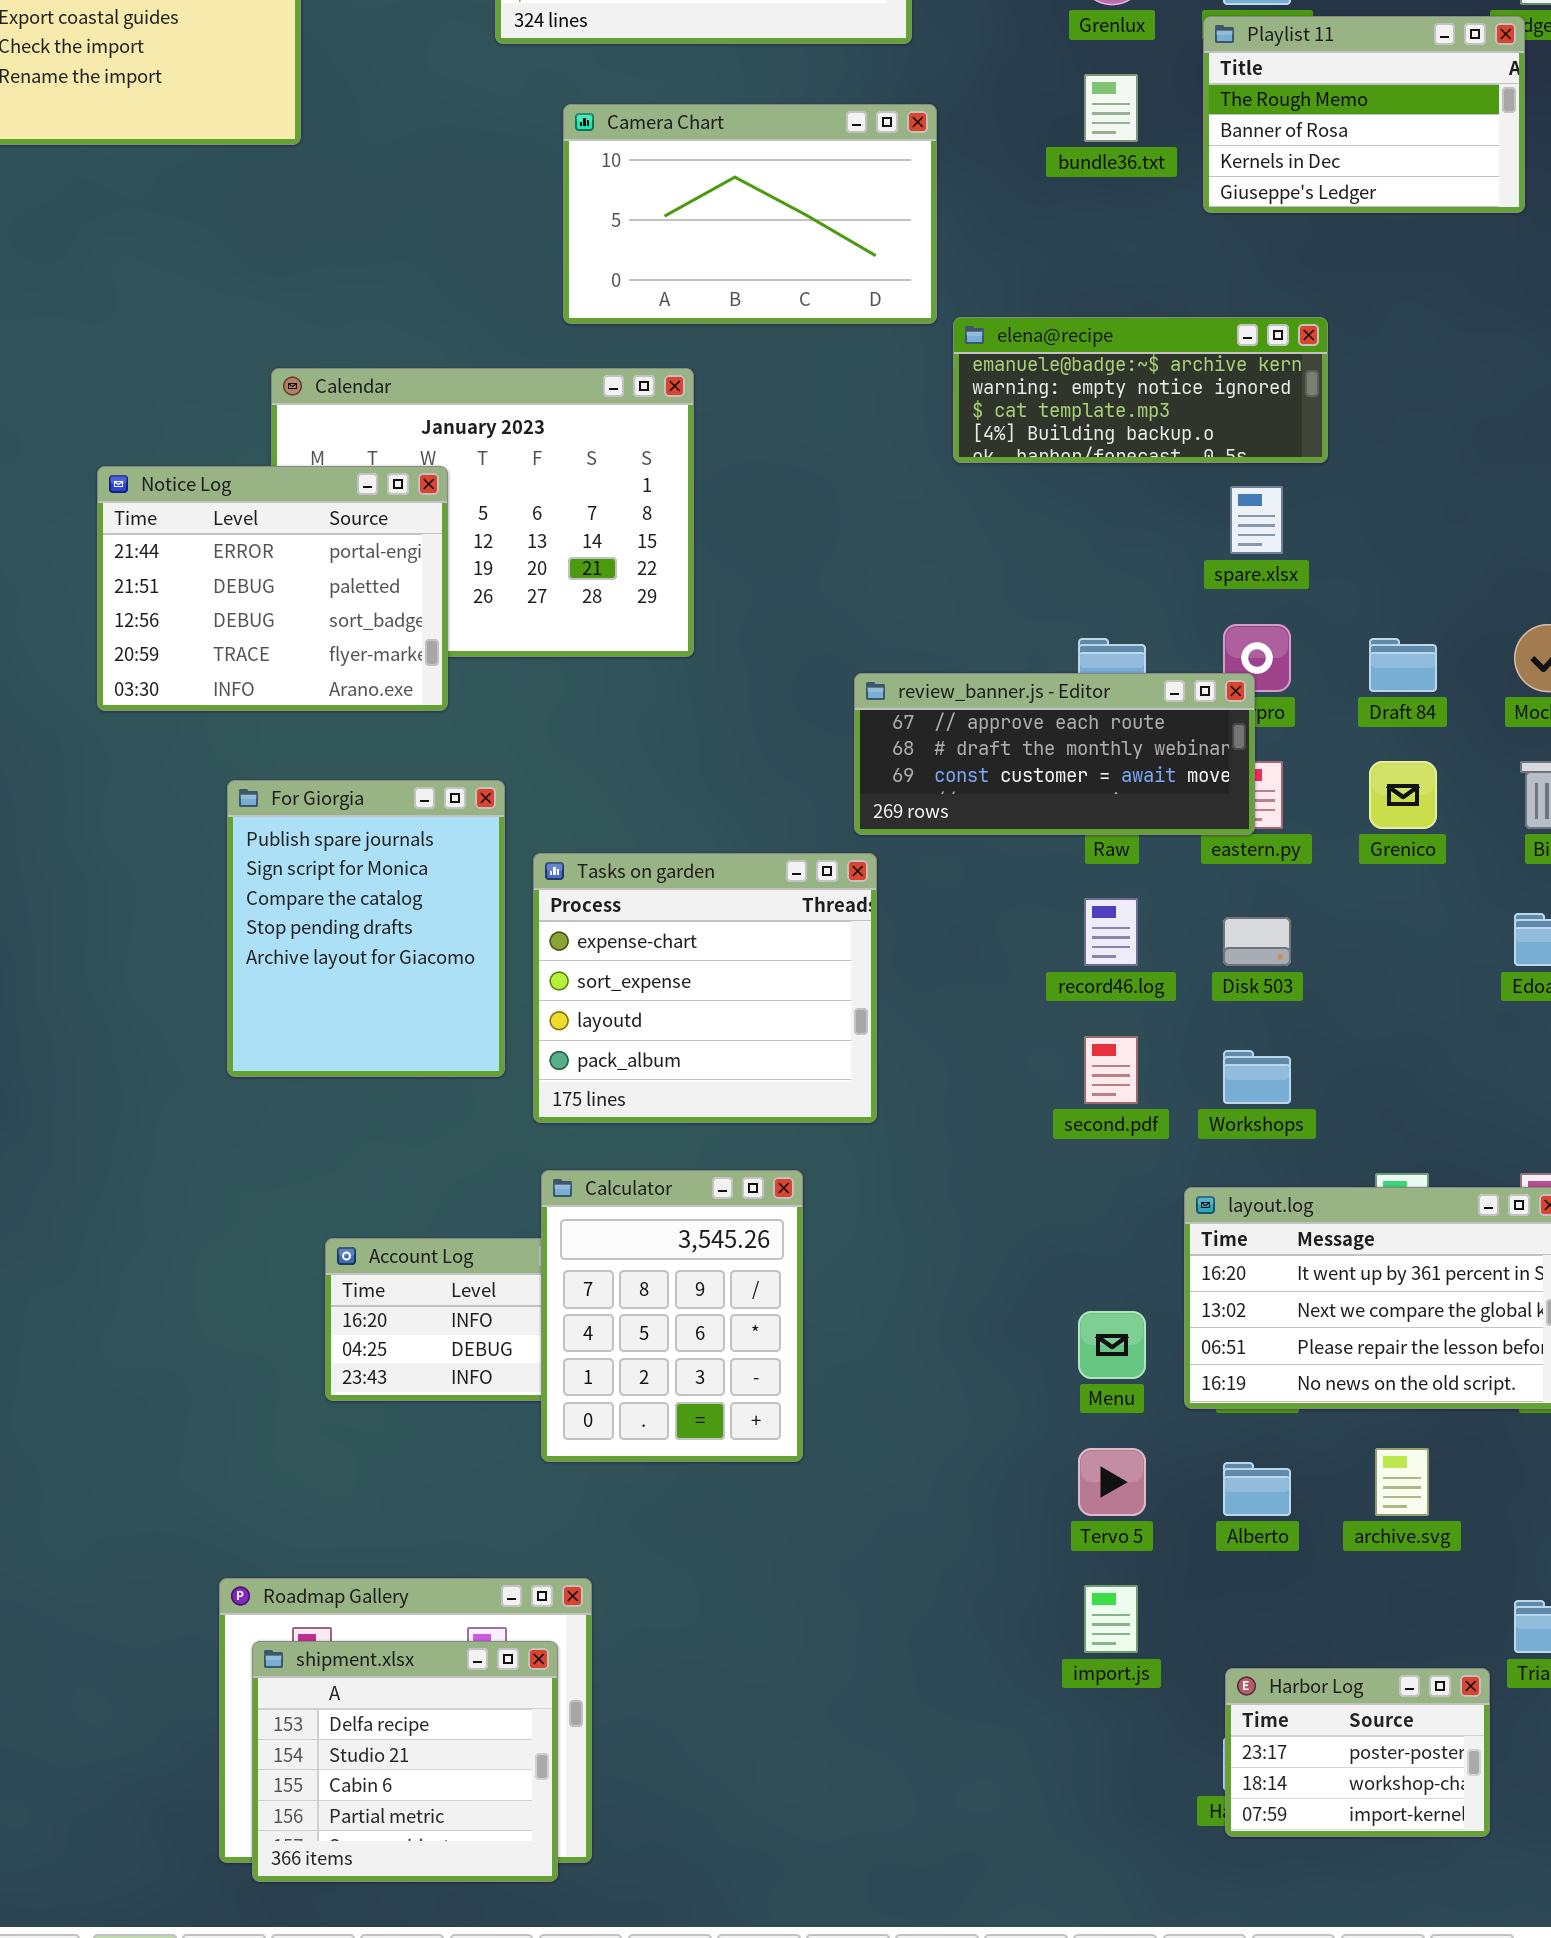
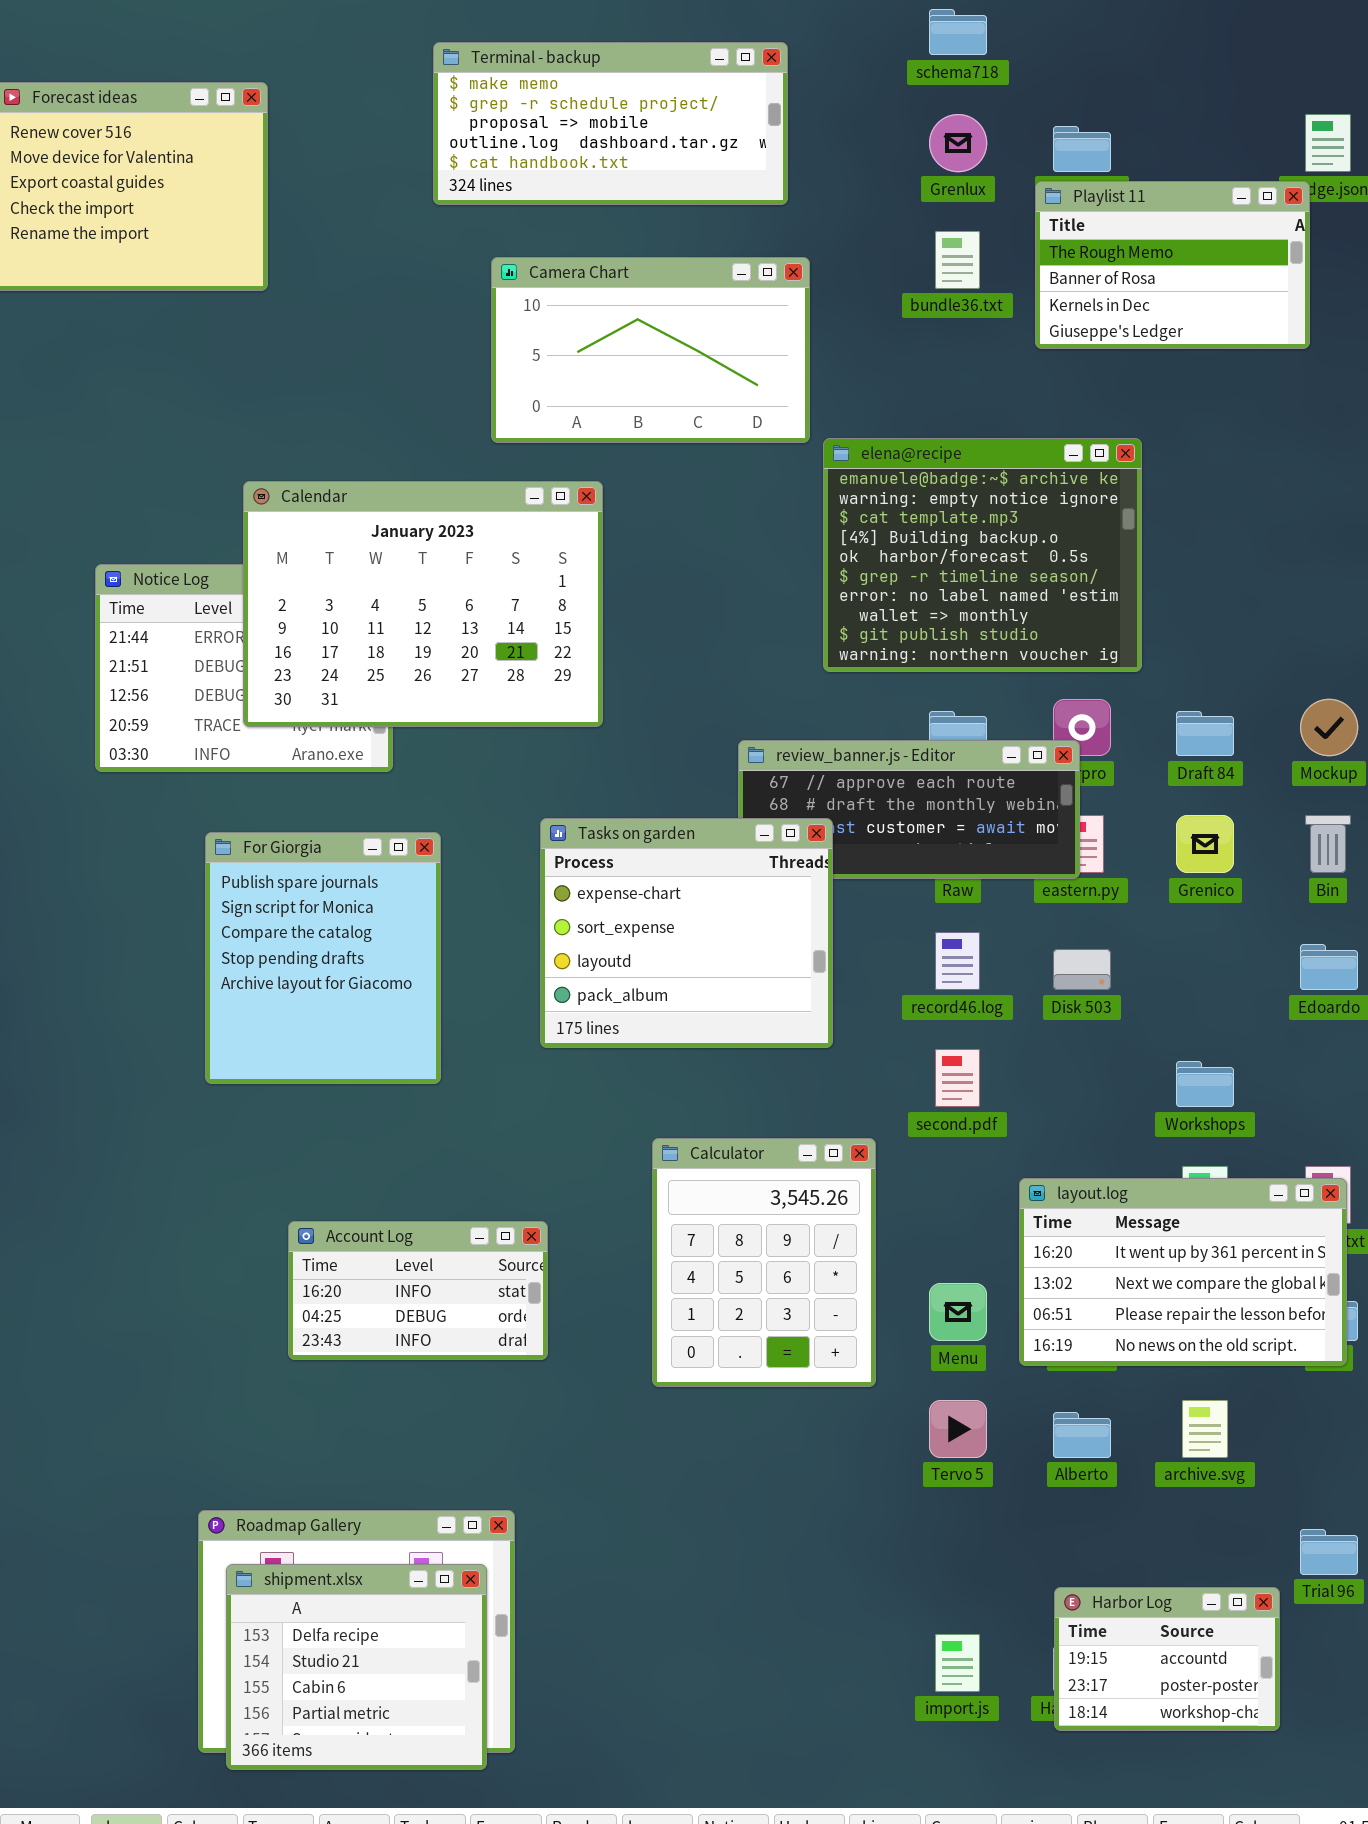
elena@recipe: [953,317,1328,463] -> [823,438,1142,672], resized
Calendar: [271,368,694,657] -> [243,481,603,727], raised
Tasks on garden: [533,853,877,1123] -> [540,818,833,1048], moved
Workshops: [1223,1050,1291,1104] -> [1176,1061,1234,1107], moved
Calculator: [541,1170,803,1462] -> [652,1138,876,1387], moved
import.js: [1084,1585,1138,1653] -> [935,1634,980,1692], moved
Harbor Log: [1225,1668,1490,1837] -> [1054,1587,1280,1731], scrolled up 1 row

